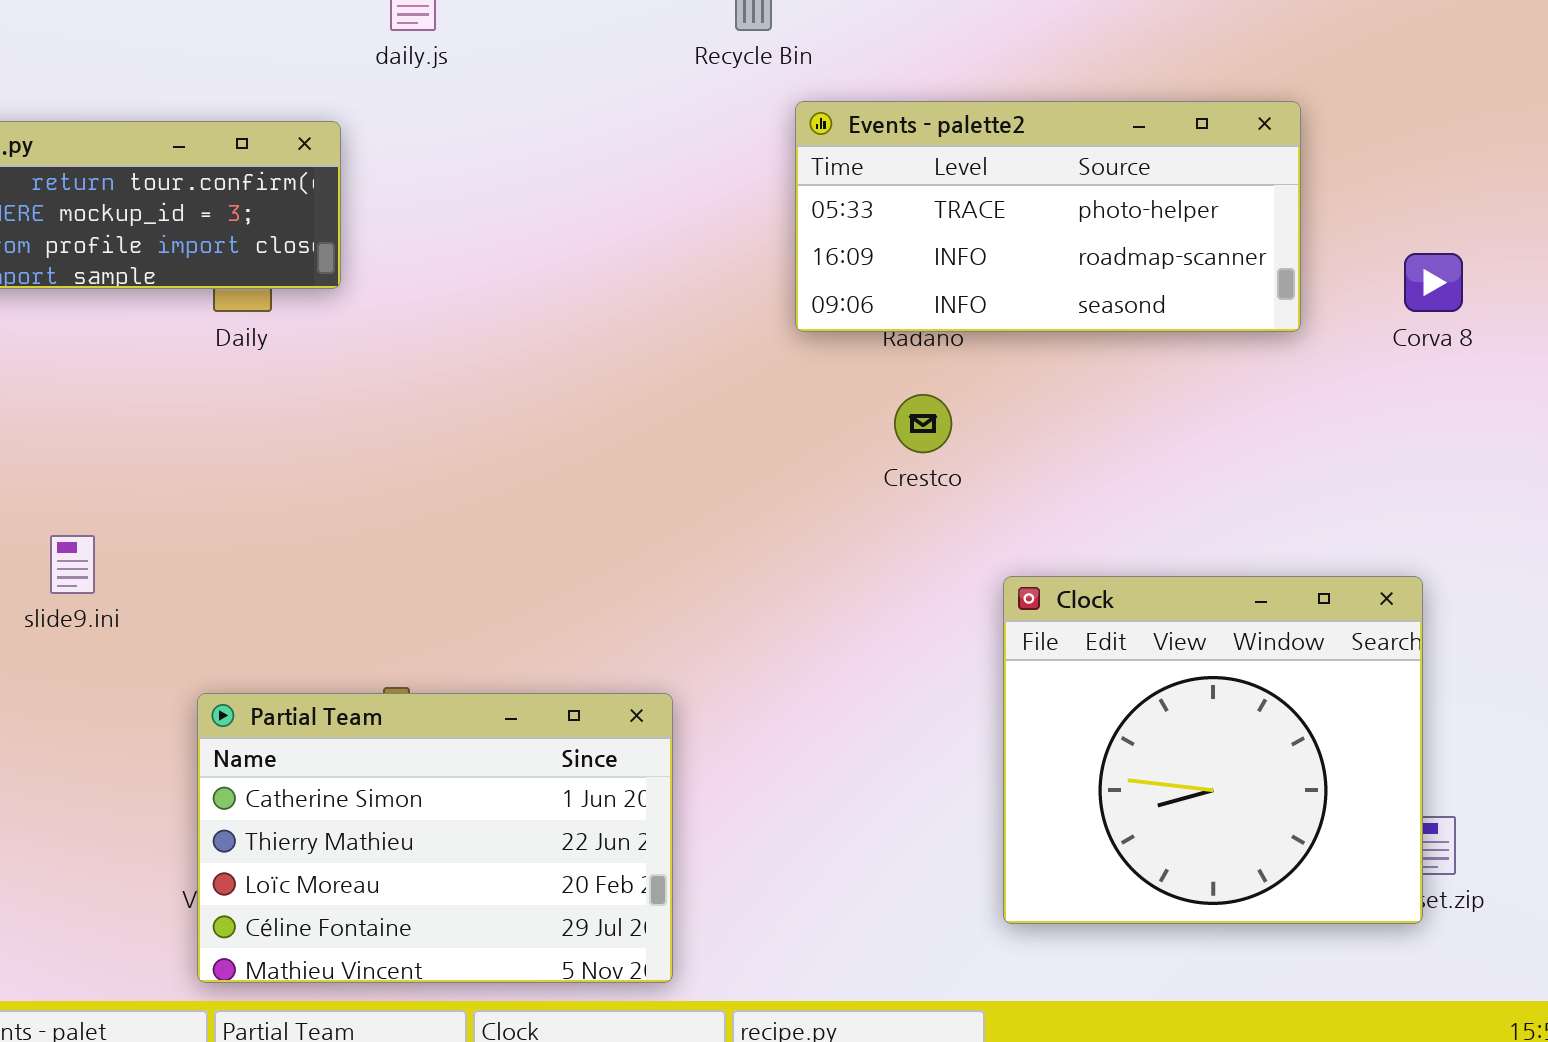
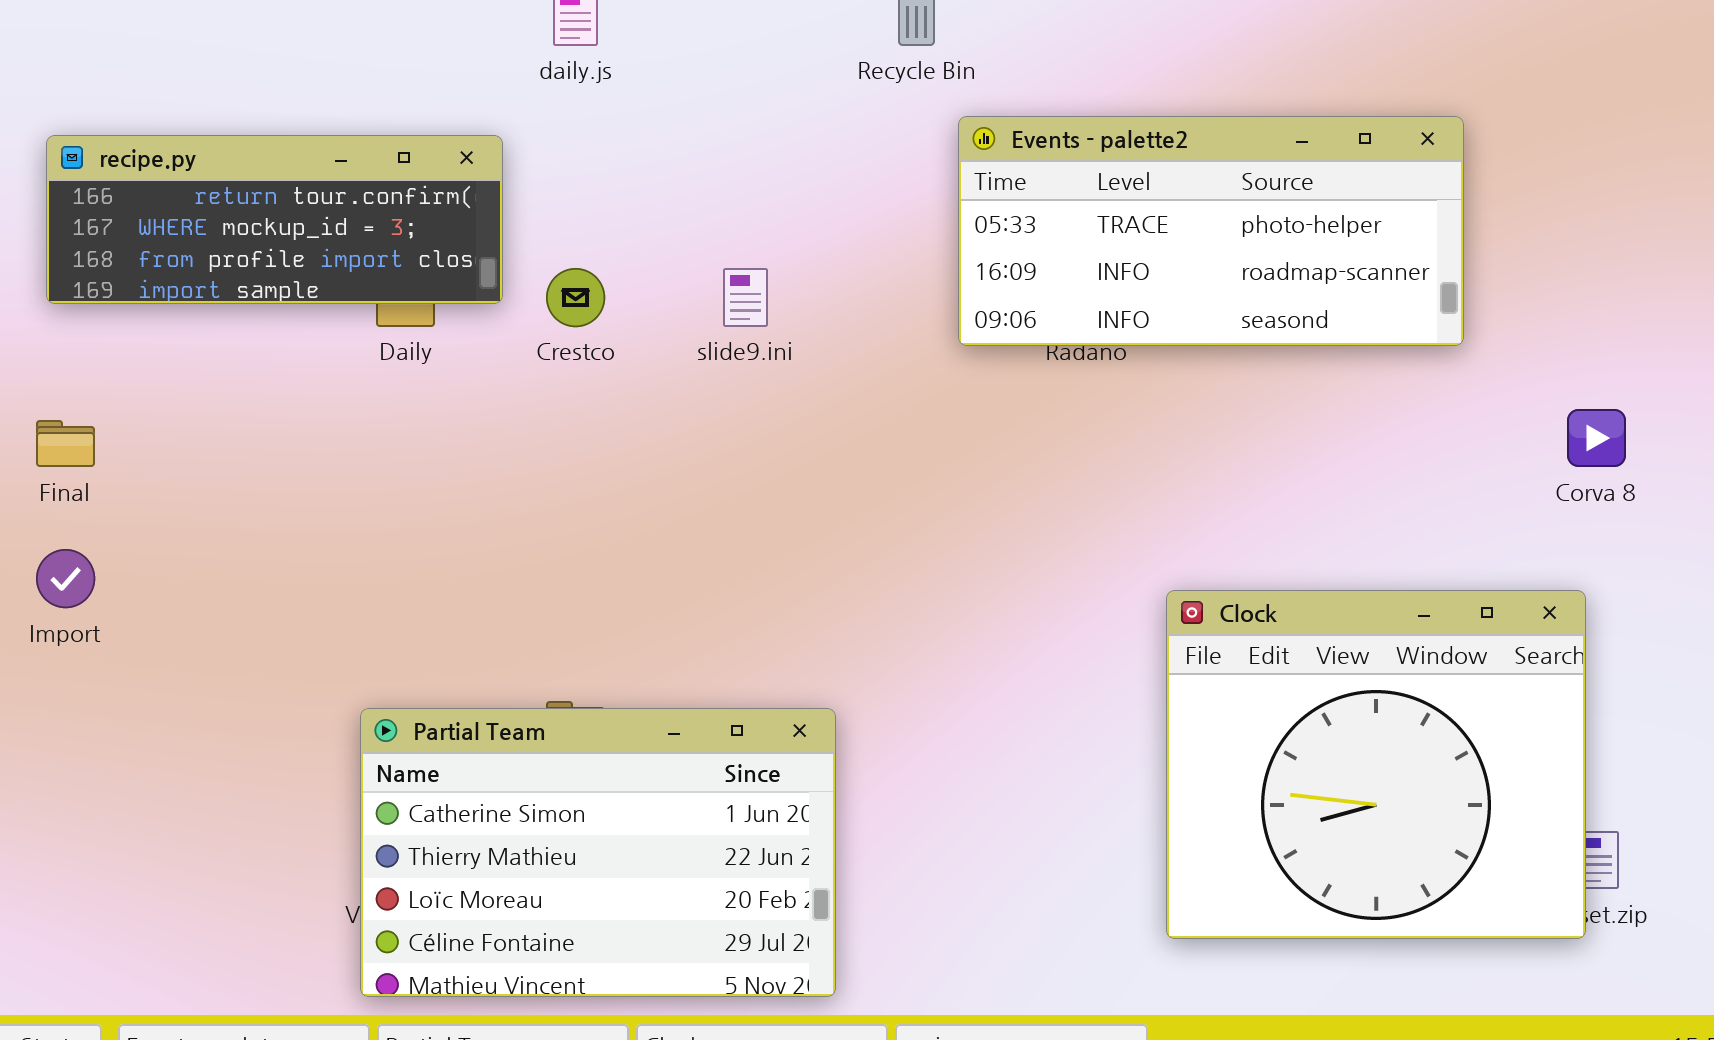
Corva 8: [1404,253,1463,312] -> [1567,409,1626,467], moved
Crestco: [894,394,952,453] -> [546,268,605,327], moved
slide9.ini: [50,535,95,594] -> [723,268,768,327], moved

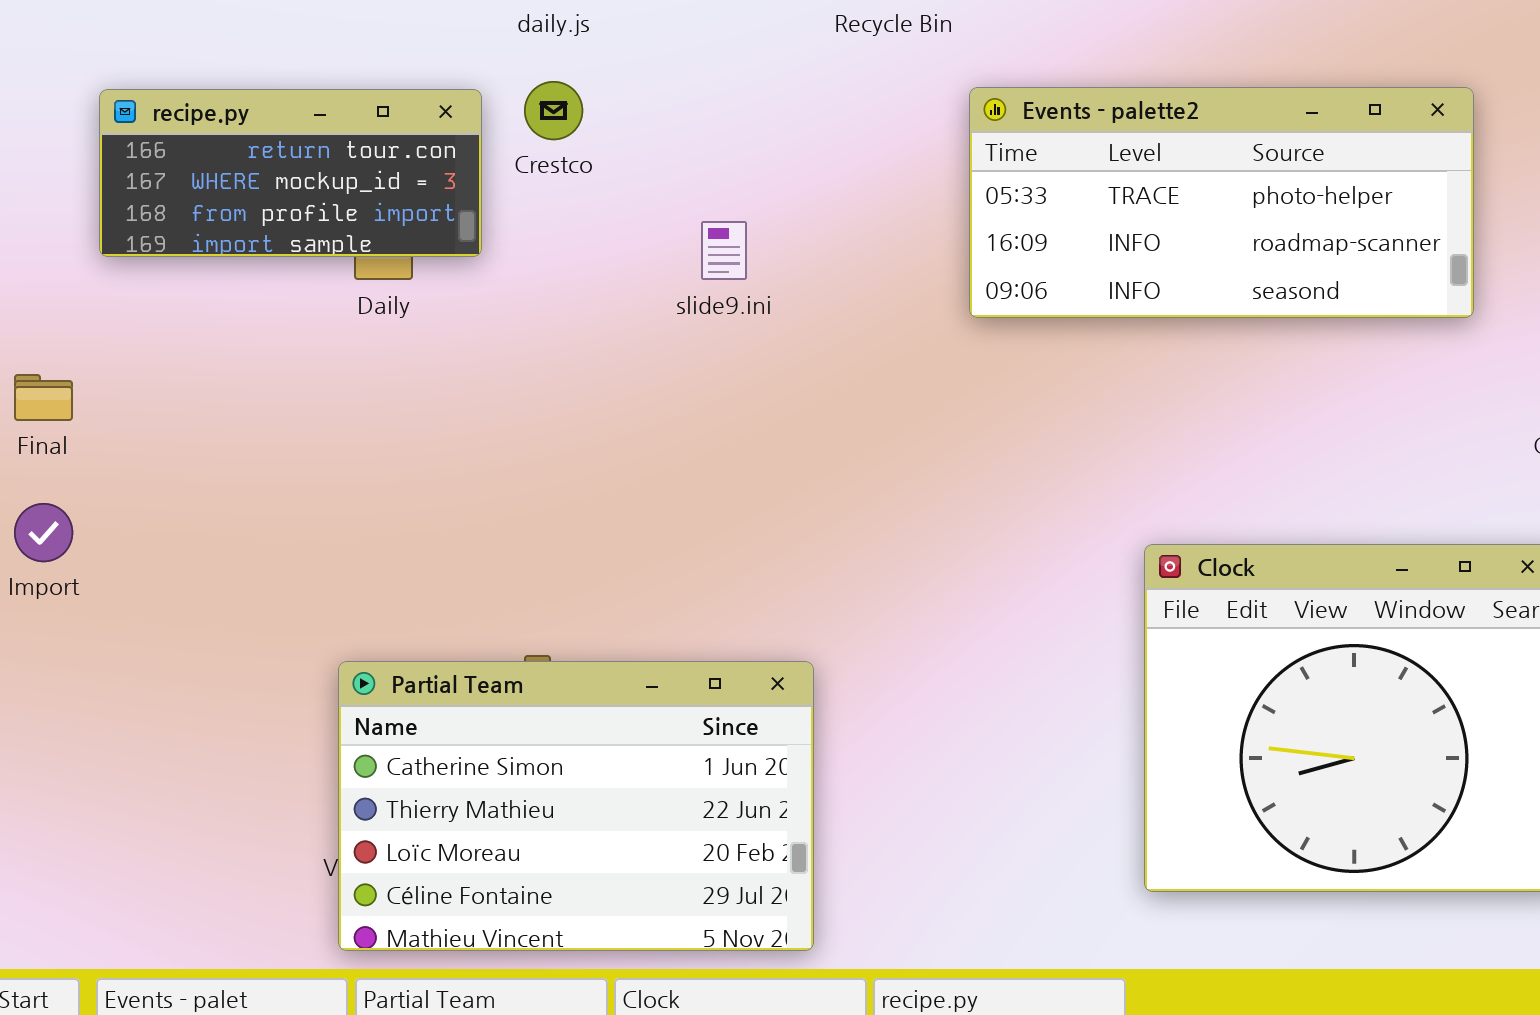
Events - palette2: [958,116,1464,346] -> [969,87,1474,318], moved
recipe.py: [46,135,503,304] -> [99,89,482,257], resized
Crestco: [546,268,605,327] -> [524,81,583,140], moved

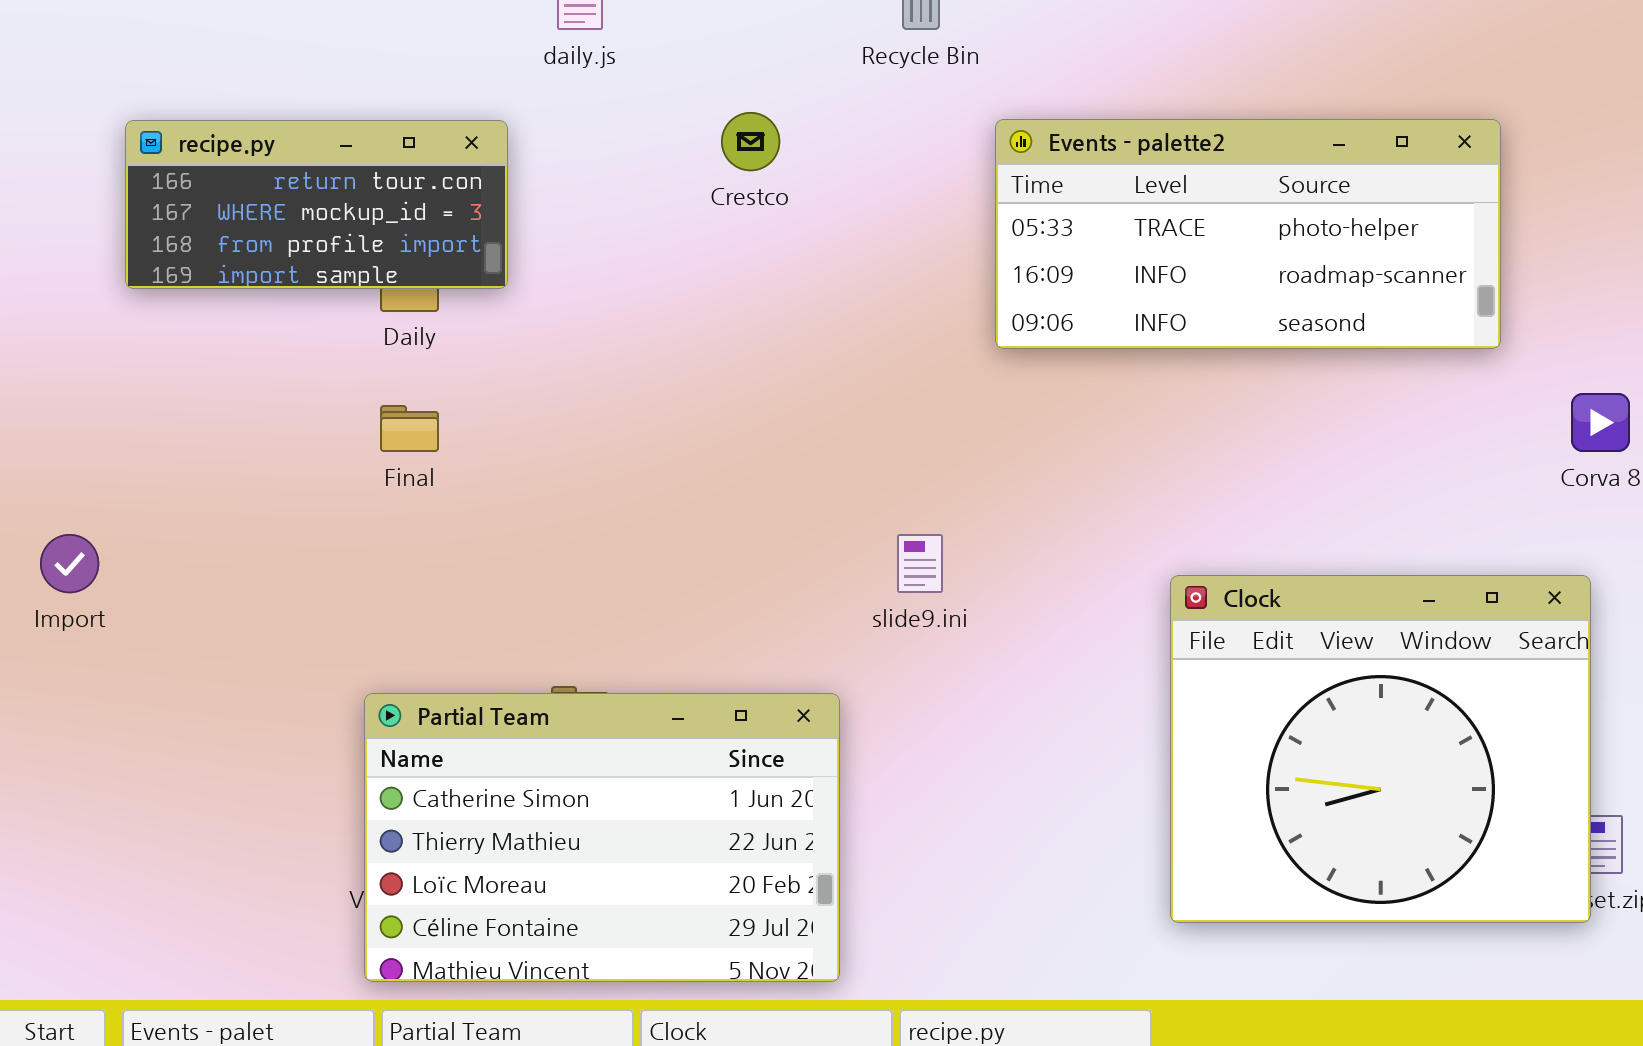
Crestco: [524,81,583,140] -> [721,112,780,171], moved
slide9.ini: [701,221,747,280] -> [897,534,943,593], moved
Final: [14,374,73,421] -> [380,405,439,452], moved

